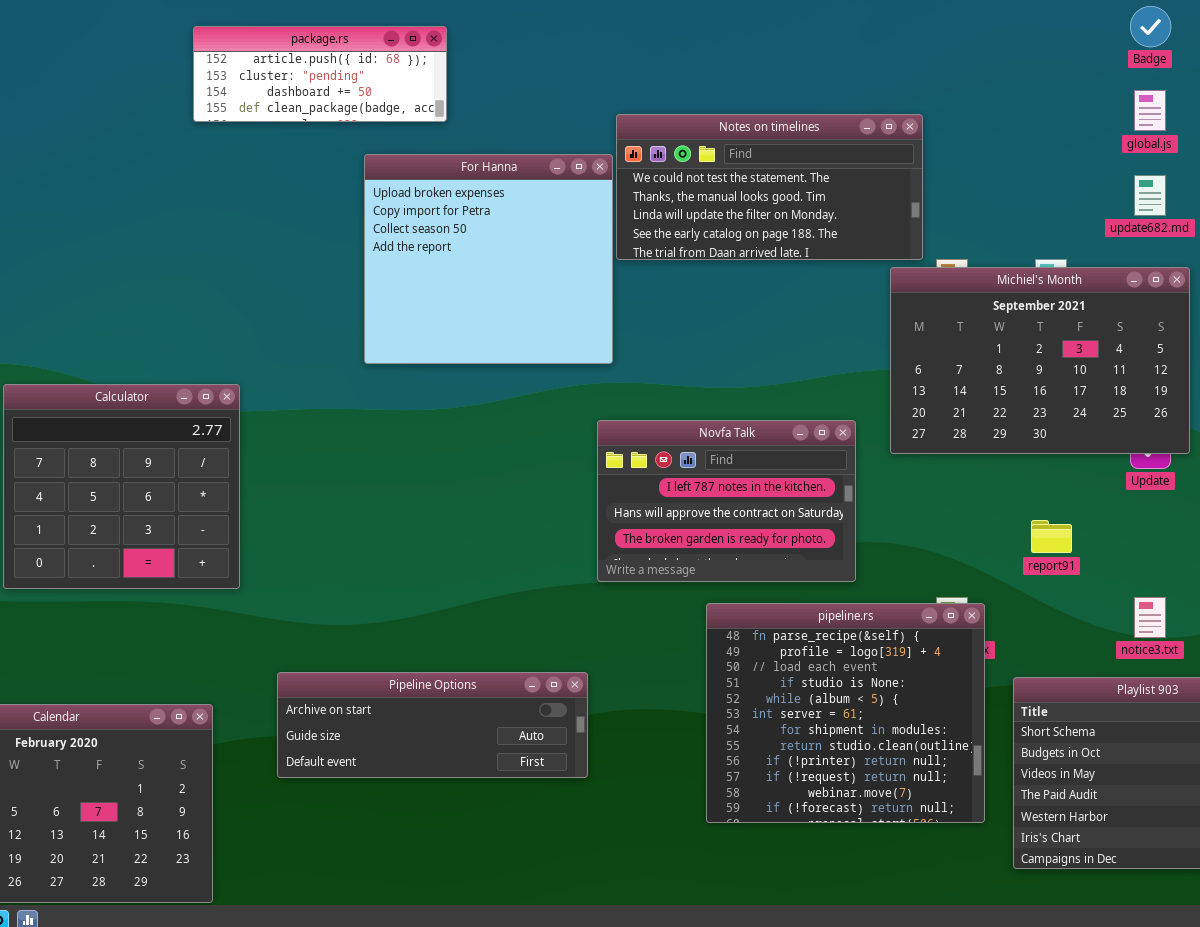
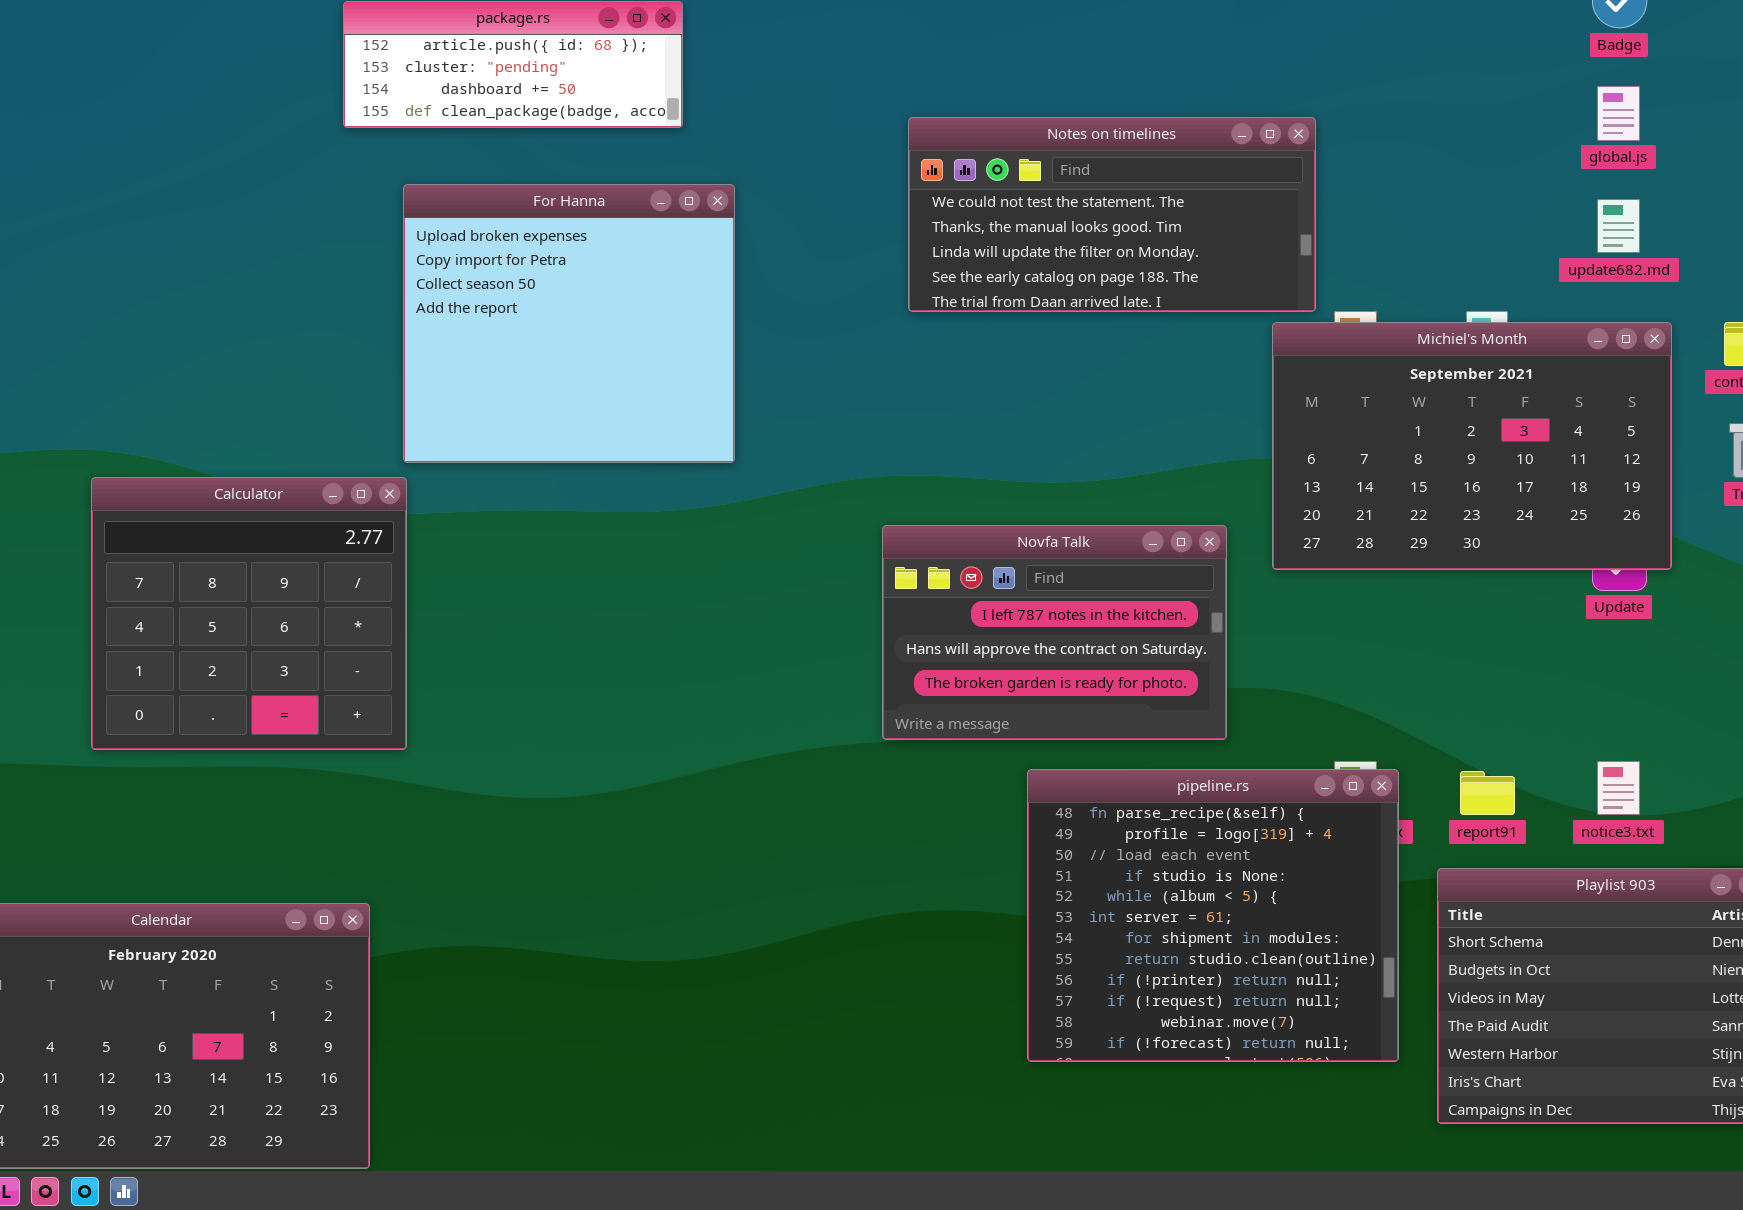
For Hanna: [364,154,613,364] -> [403,184,735,463], moved
report91: [1031,520,1072,553] -> [1460,771,1515,815], moved
Pipeline Options: [277,672,588,778] -> none, closed

